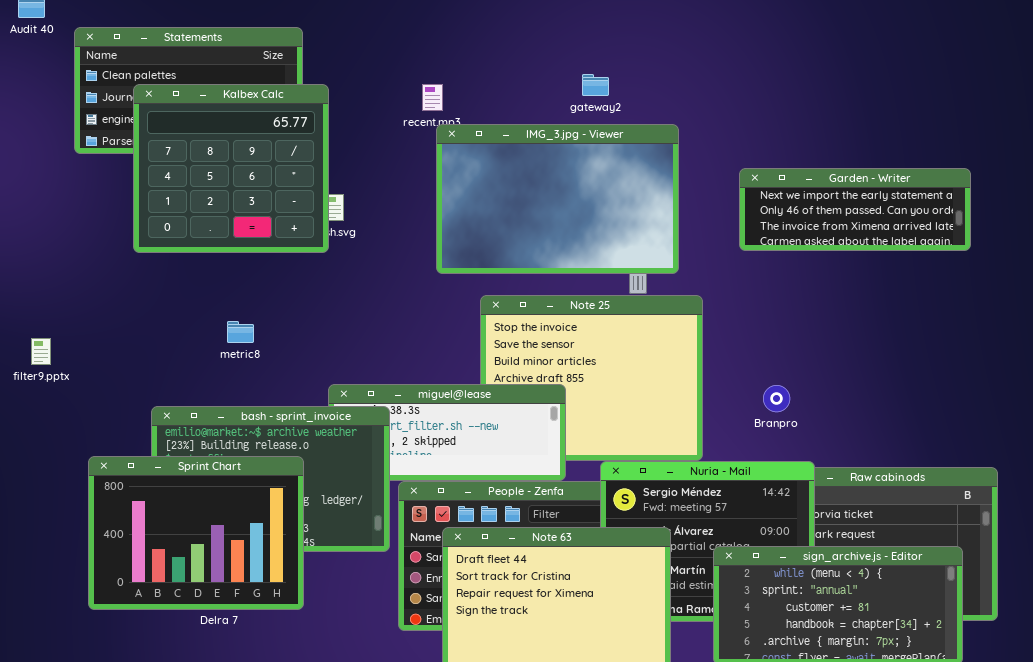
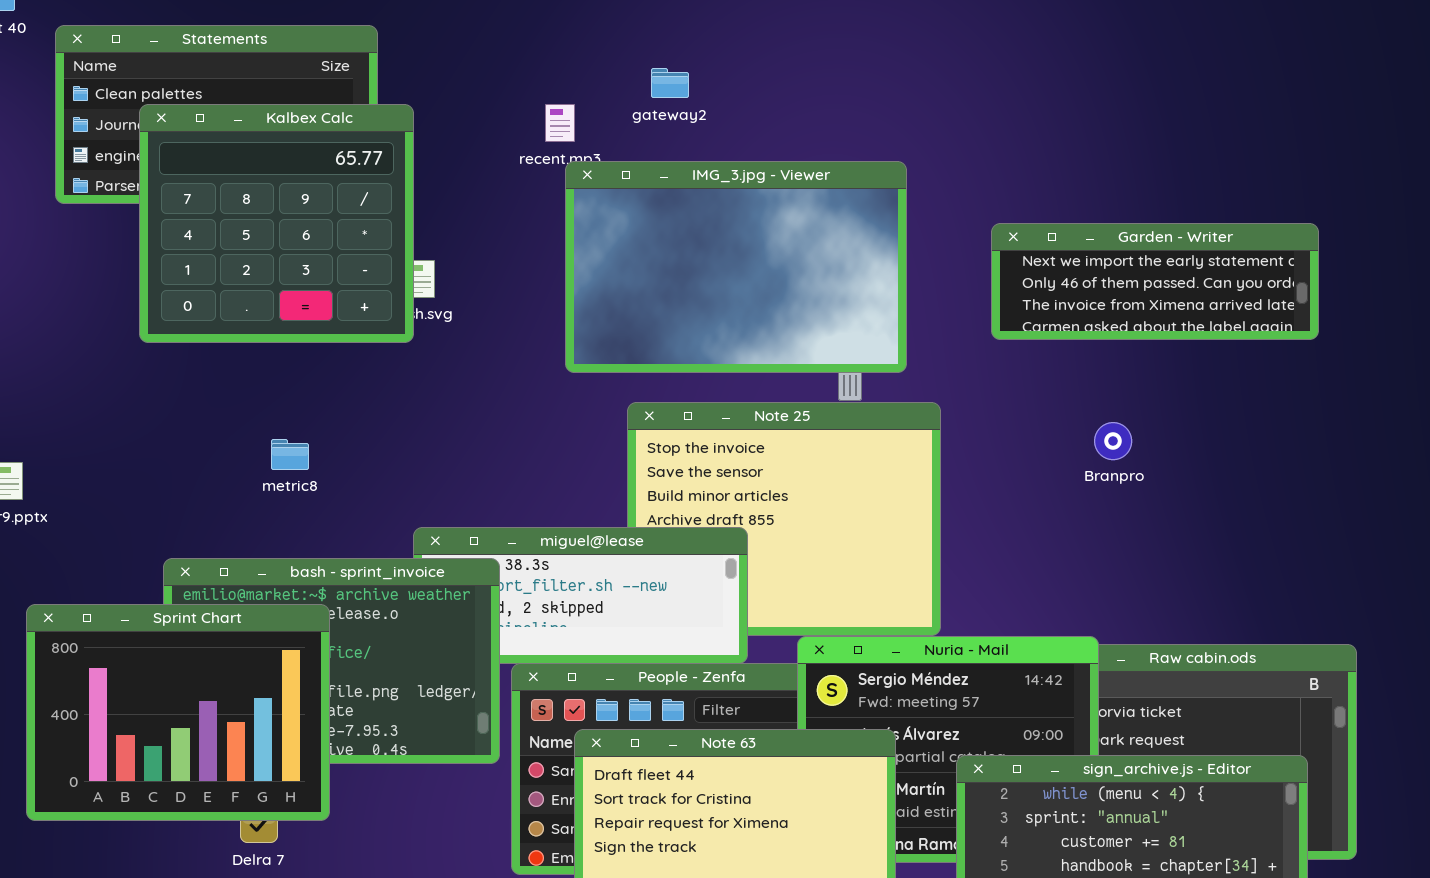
gateway2: [582,74,609,96] -> [651,68,689,98], moved
Branpro: [763,385,790,412] -> [1094,422,1132,460], moved
Sprint Chart: [88,456,304,610] -> [26,604,330,821], moved

